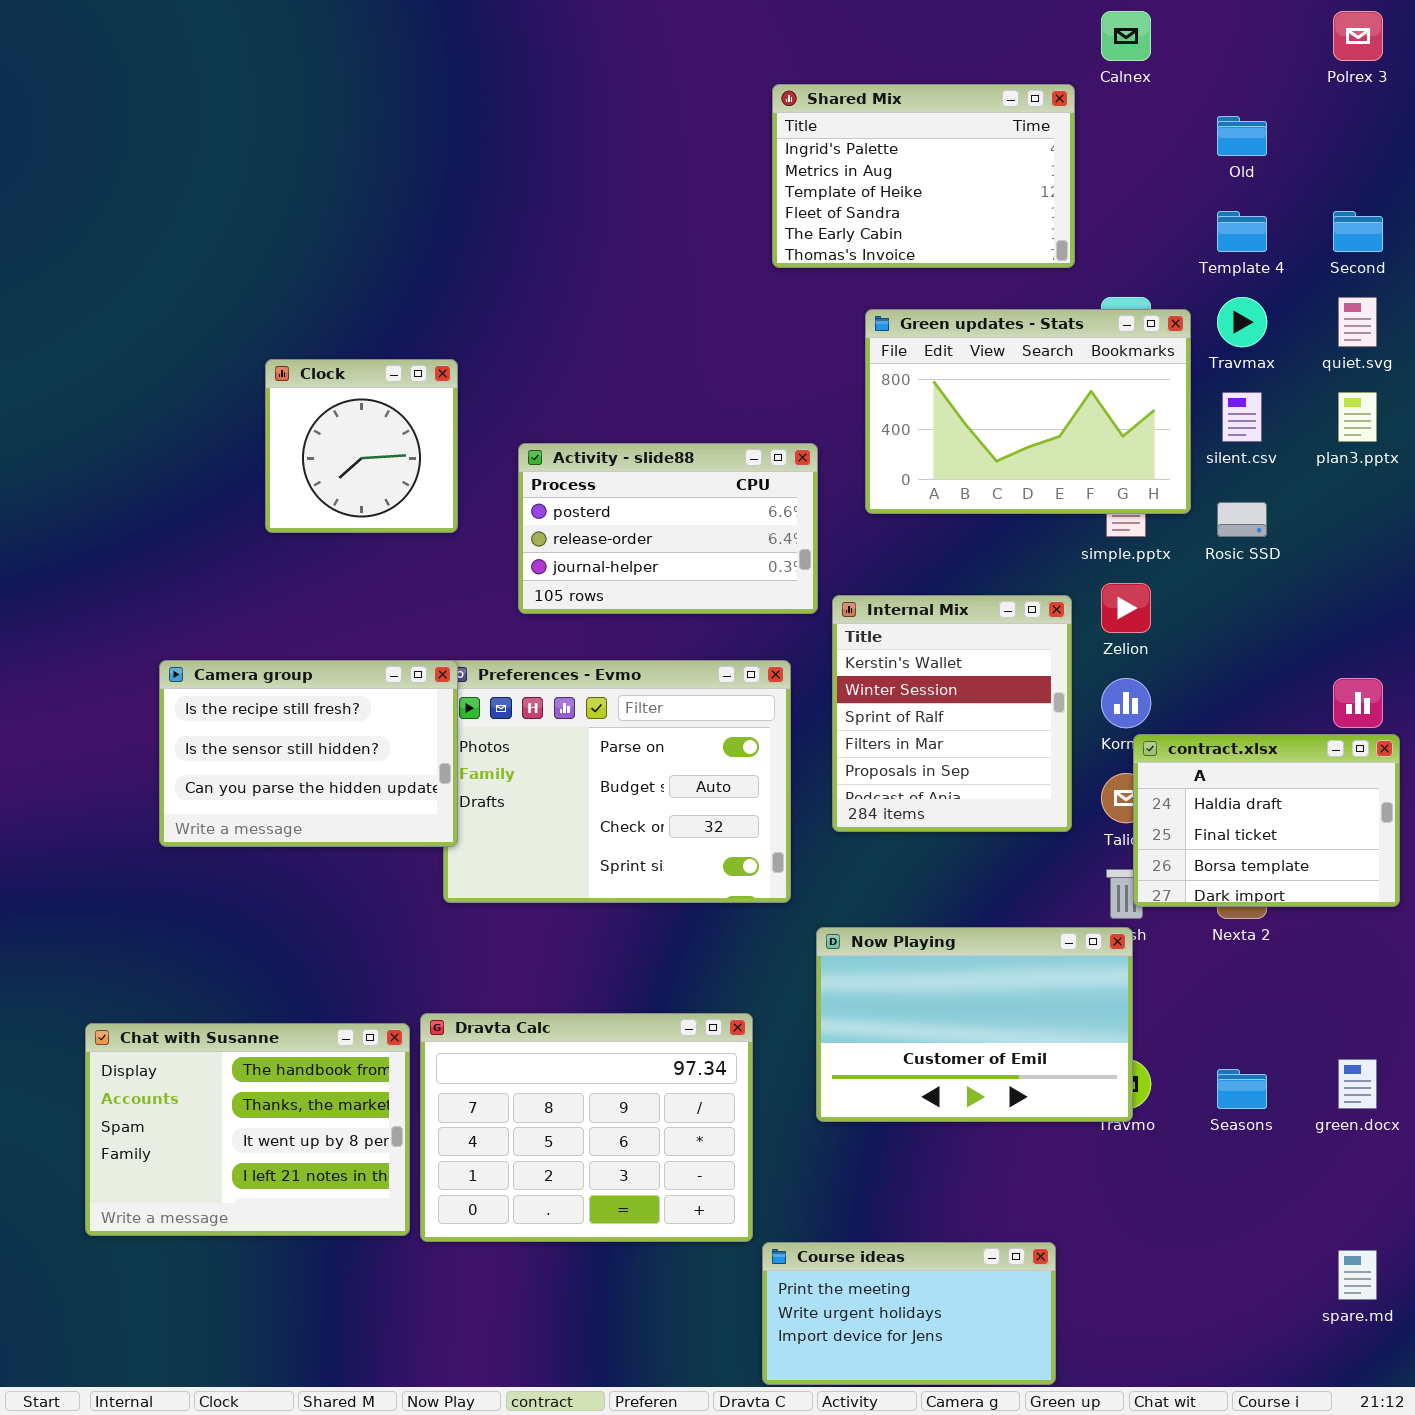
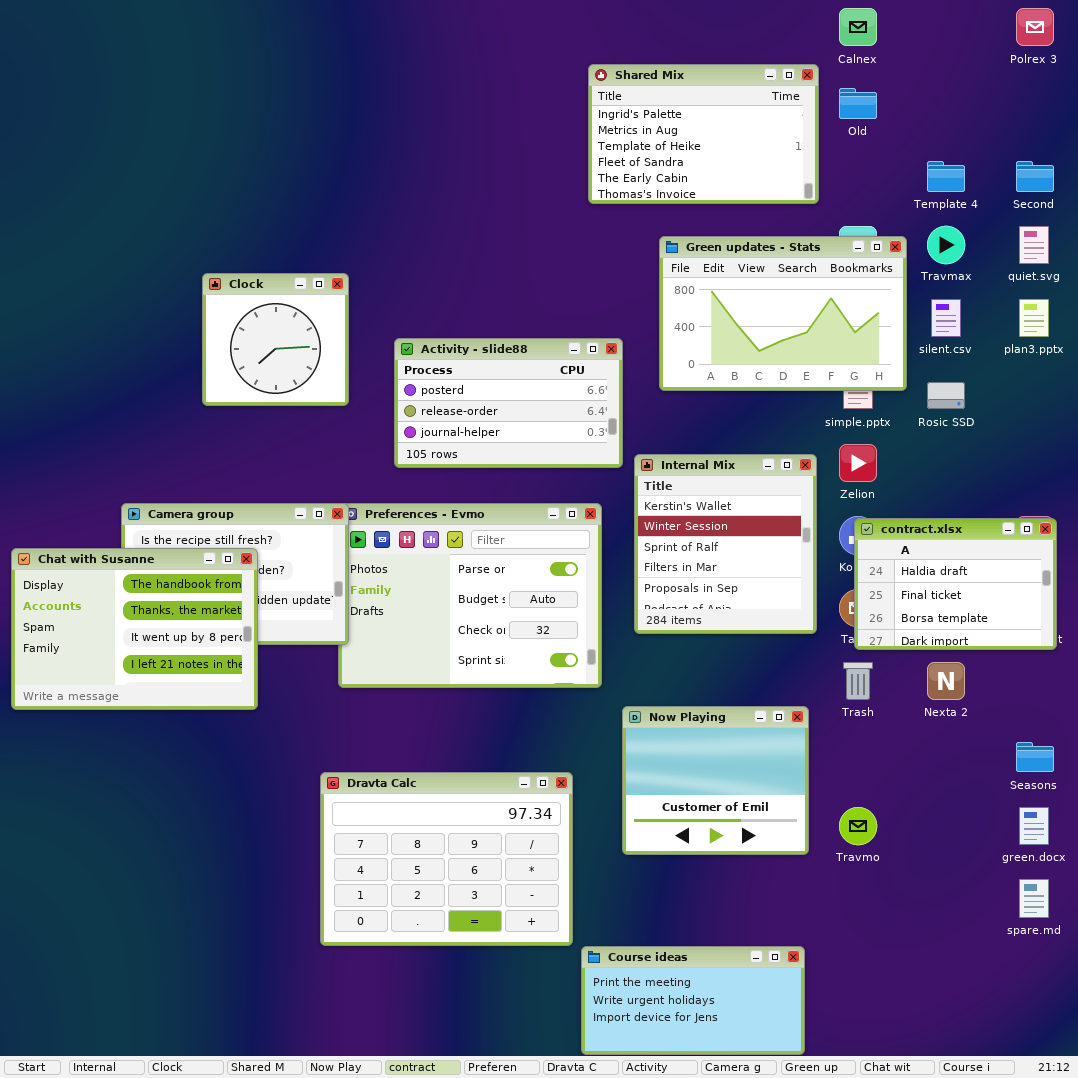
Old: [1217,116,1267,156] -> [839,88,877,119], moved
contract.xlsx: [1133,734,1400,907] -> [854,518,1057,650], moved
Now Playing: [816,927,1133,1122] -> [622,706,809,855], resized
Chat with Susanne: [85,1023,410,1236] -> [11,548,258,710], moved
Seasons: [1217,1069,1267,1109] -> [1016,742,1054,772], moved
spare.md: [1338,1250,1377,1300] -> [1019,879,1049,918], moved

